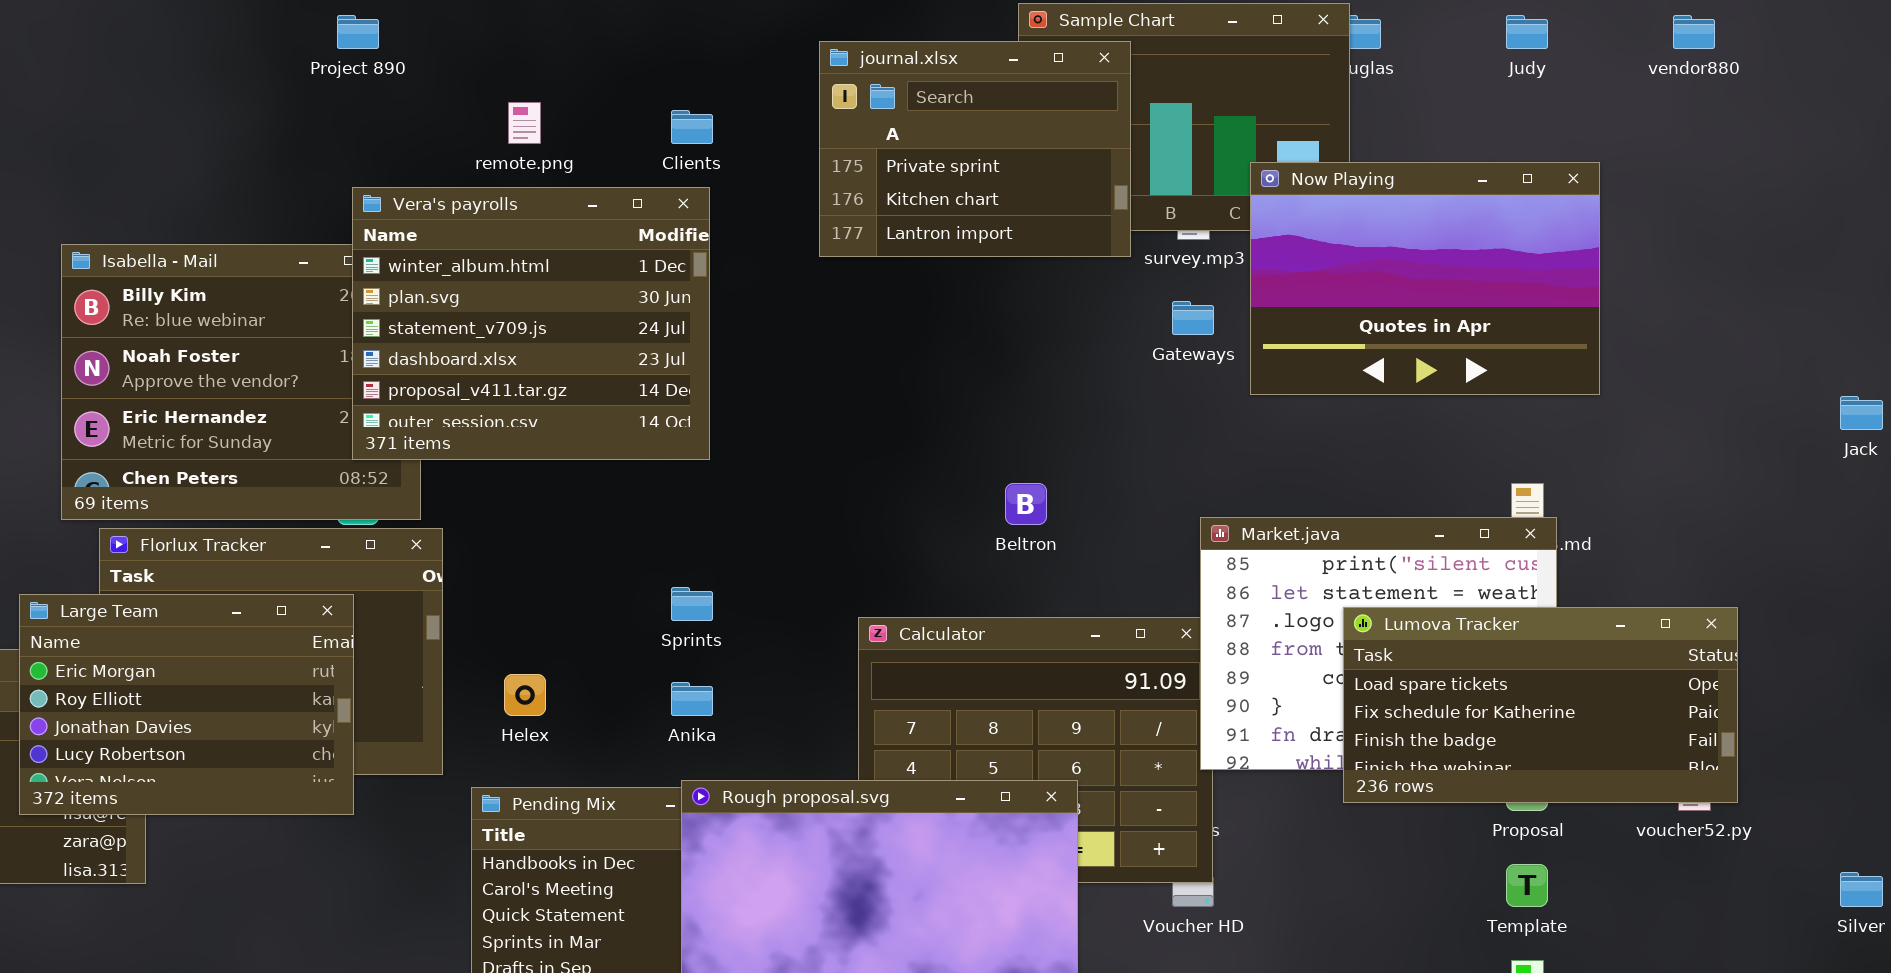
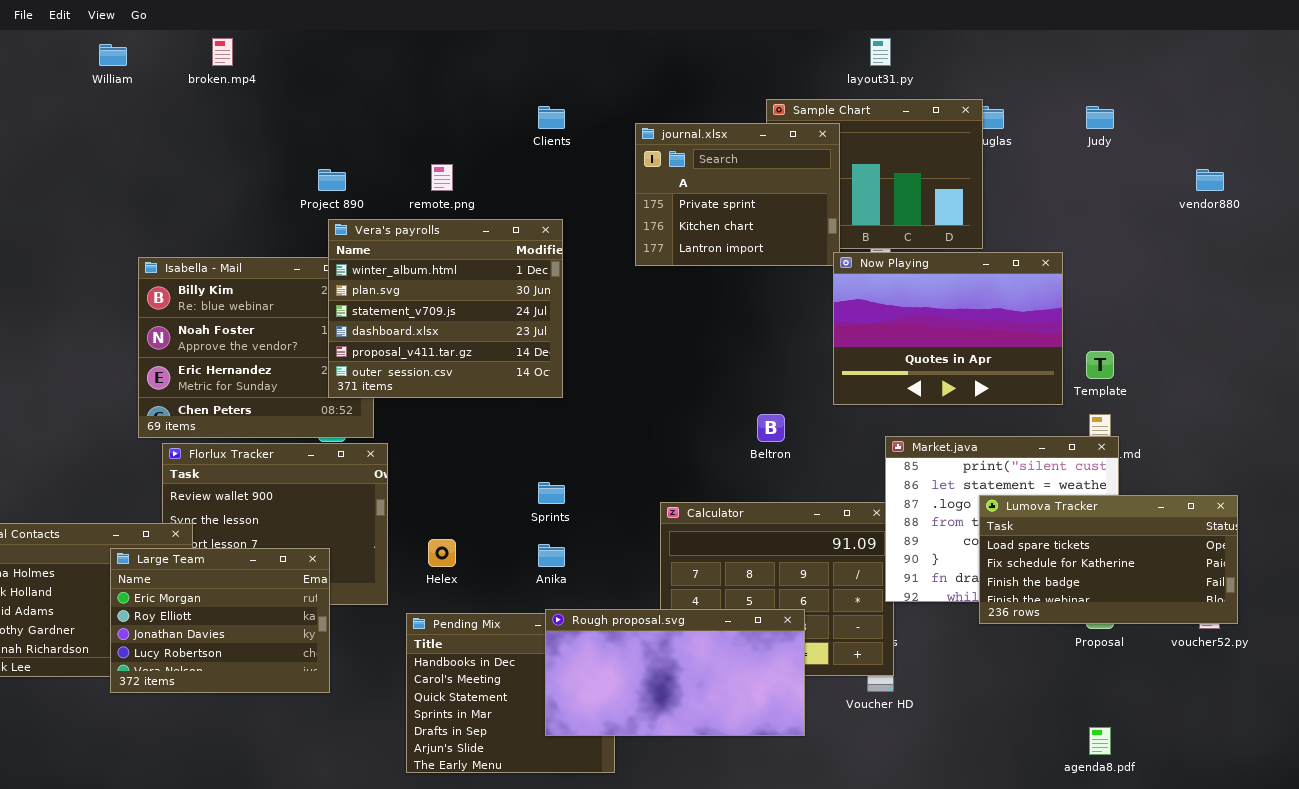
Project 890: [337,15,379,49] -> [318,169,346,191], moved
vendor880: [1673,15,1715,49] -> [1196,169,1224,191], moved
Clients: [671,110,713,144] -> [538,106,565,129], moved
Now Playing: [1250,162,1600,395] -> [833,252,1063,405], moved
Large Team: [19,594,354,815] -> [110,548,330,693], moved
Template: [1506,864,1548,907] -> [1086,351,1114,379], moved

